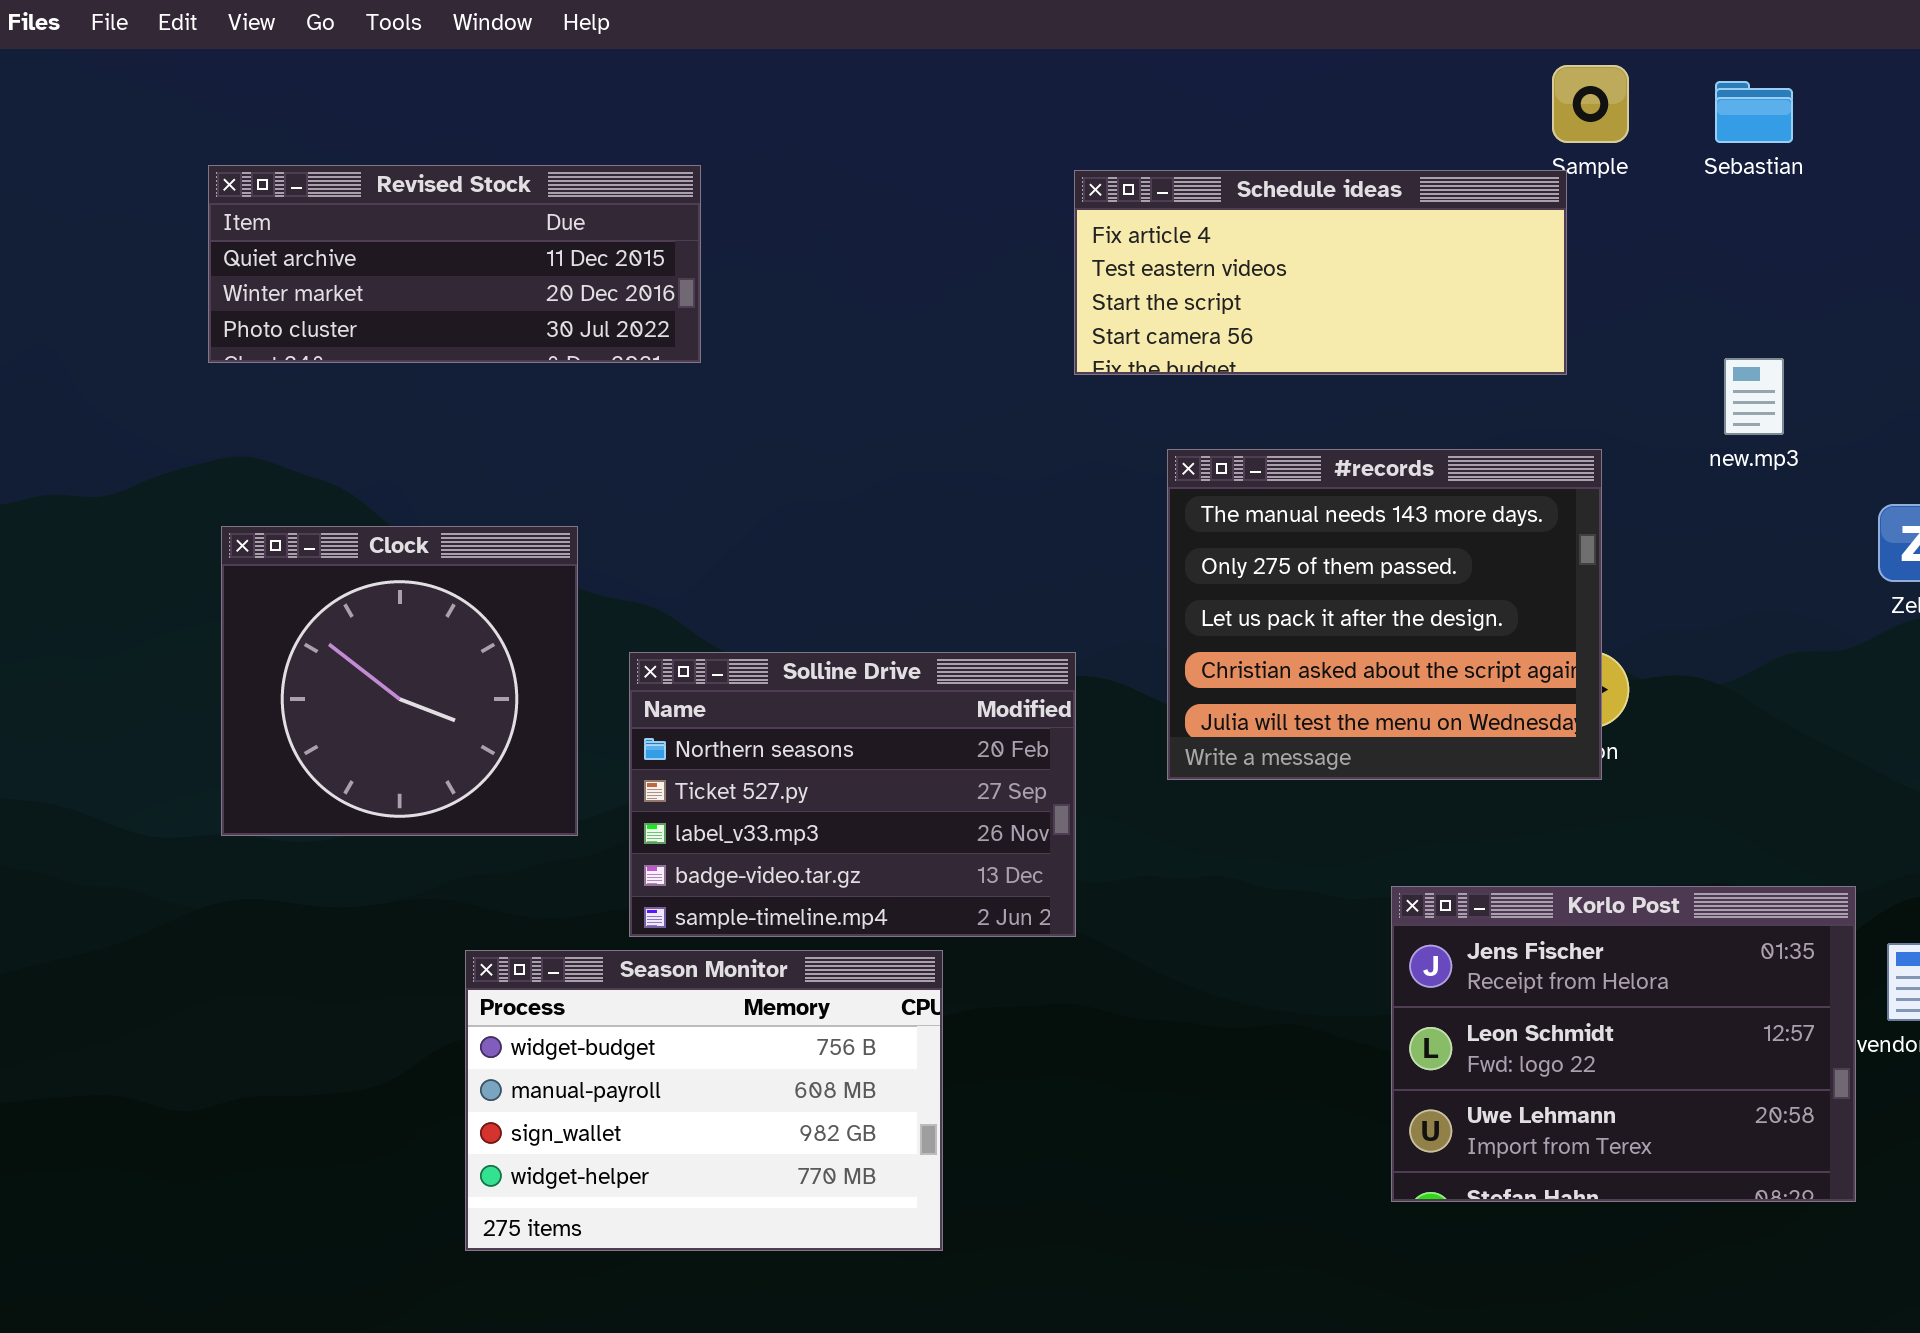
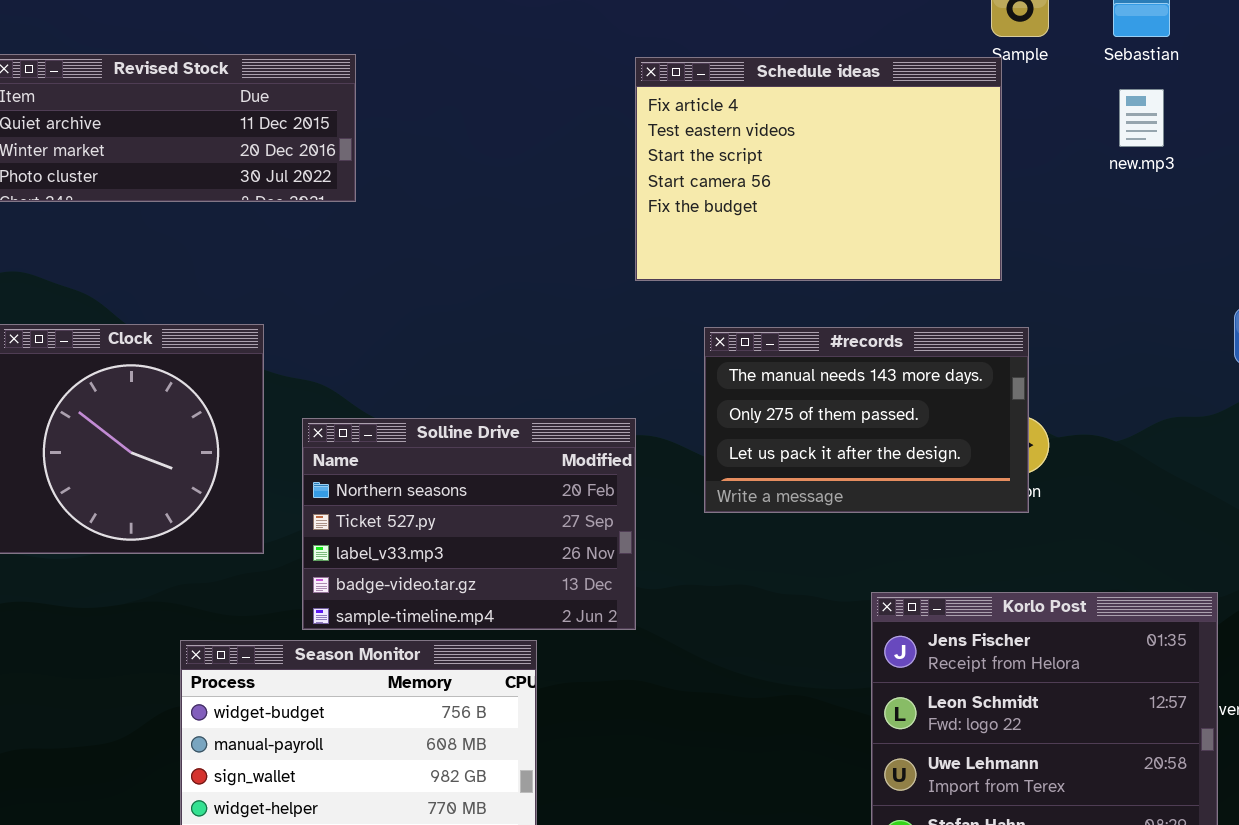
Schedule ideas: [1074,170,1567,375] -> [635,57,1002,281], resized
new.mp3: [1724,358,1784,435] -> [1119,89,1164,147], moved
#records: [1167,449,1602,780] -> [704,327,1029,513], resized

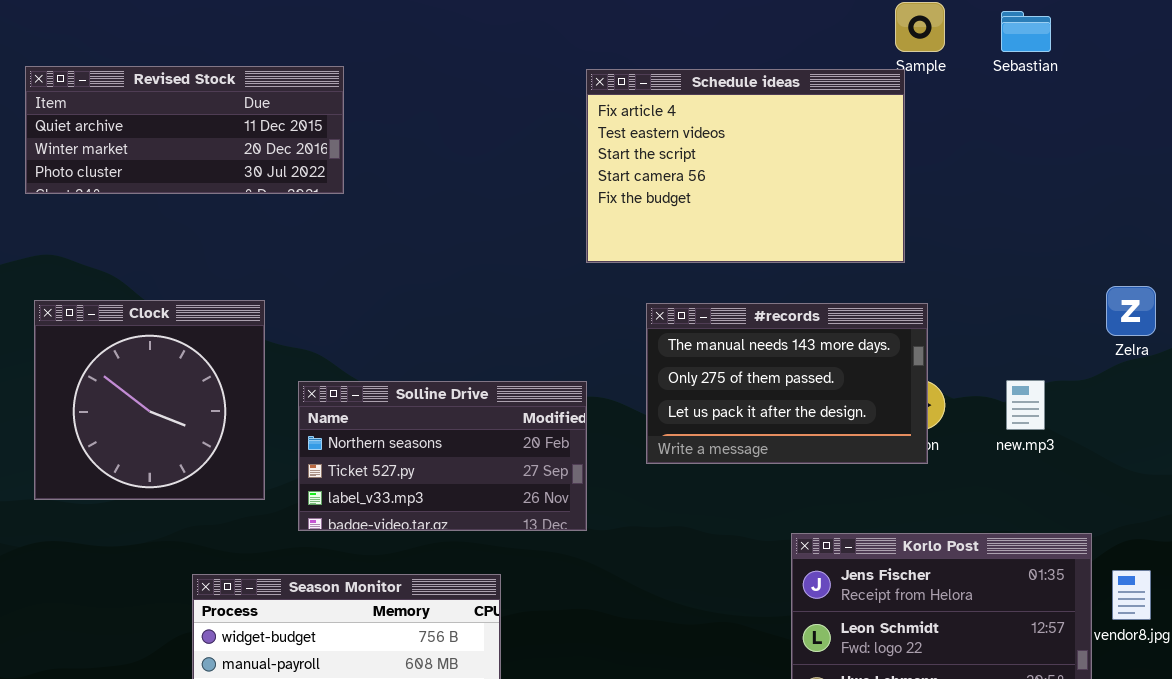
new.mp3: [1119,89,1164,147] -> [1006,380,1045,430], moved
Solline Drive: [302,418,636,630] -> [298,381,587,531], resized

